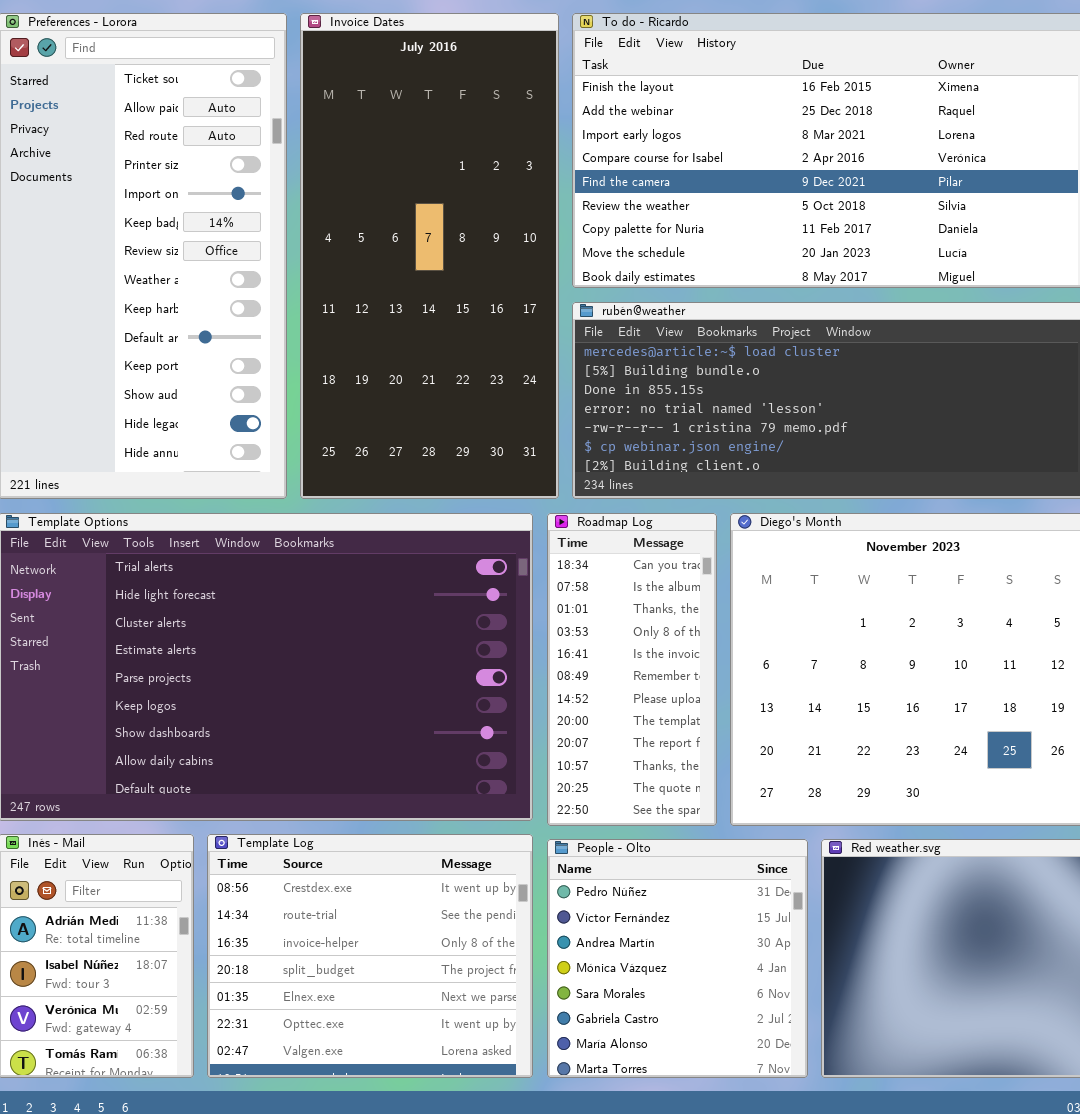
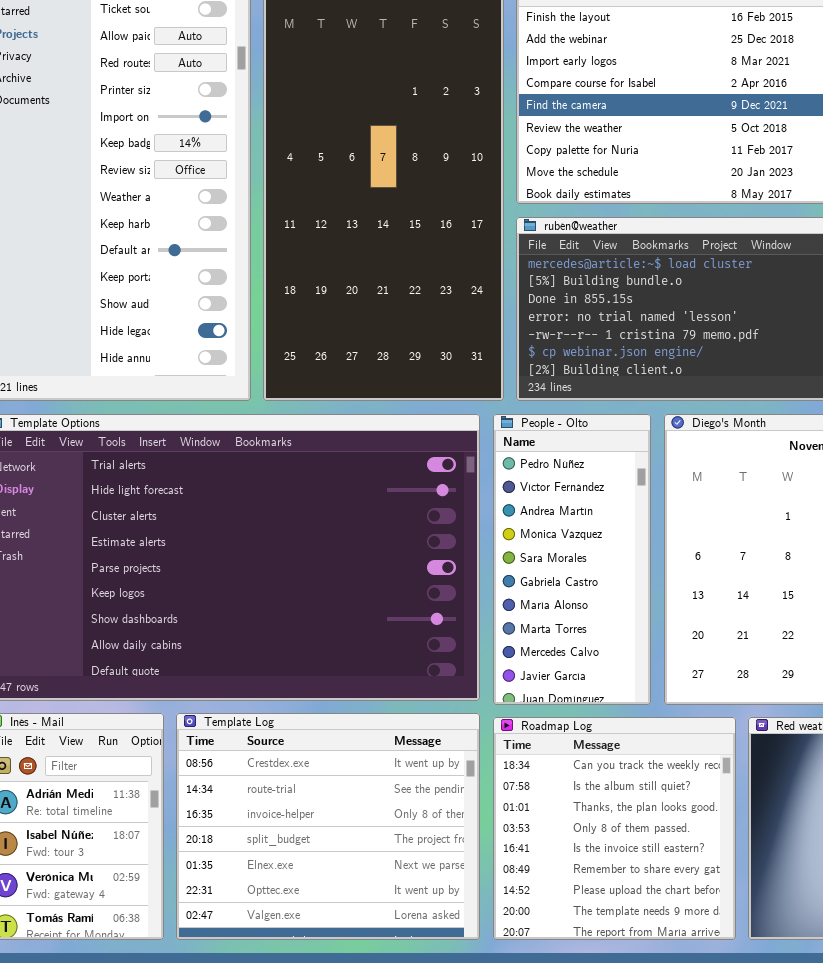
Roadmap Log: [547,513,717,826] -> [493,717,736,940], moved, resized
People - Olto: [547,839,808,1078] -> [493,414,651,705], moved, resized

